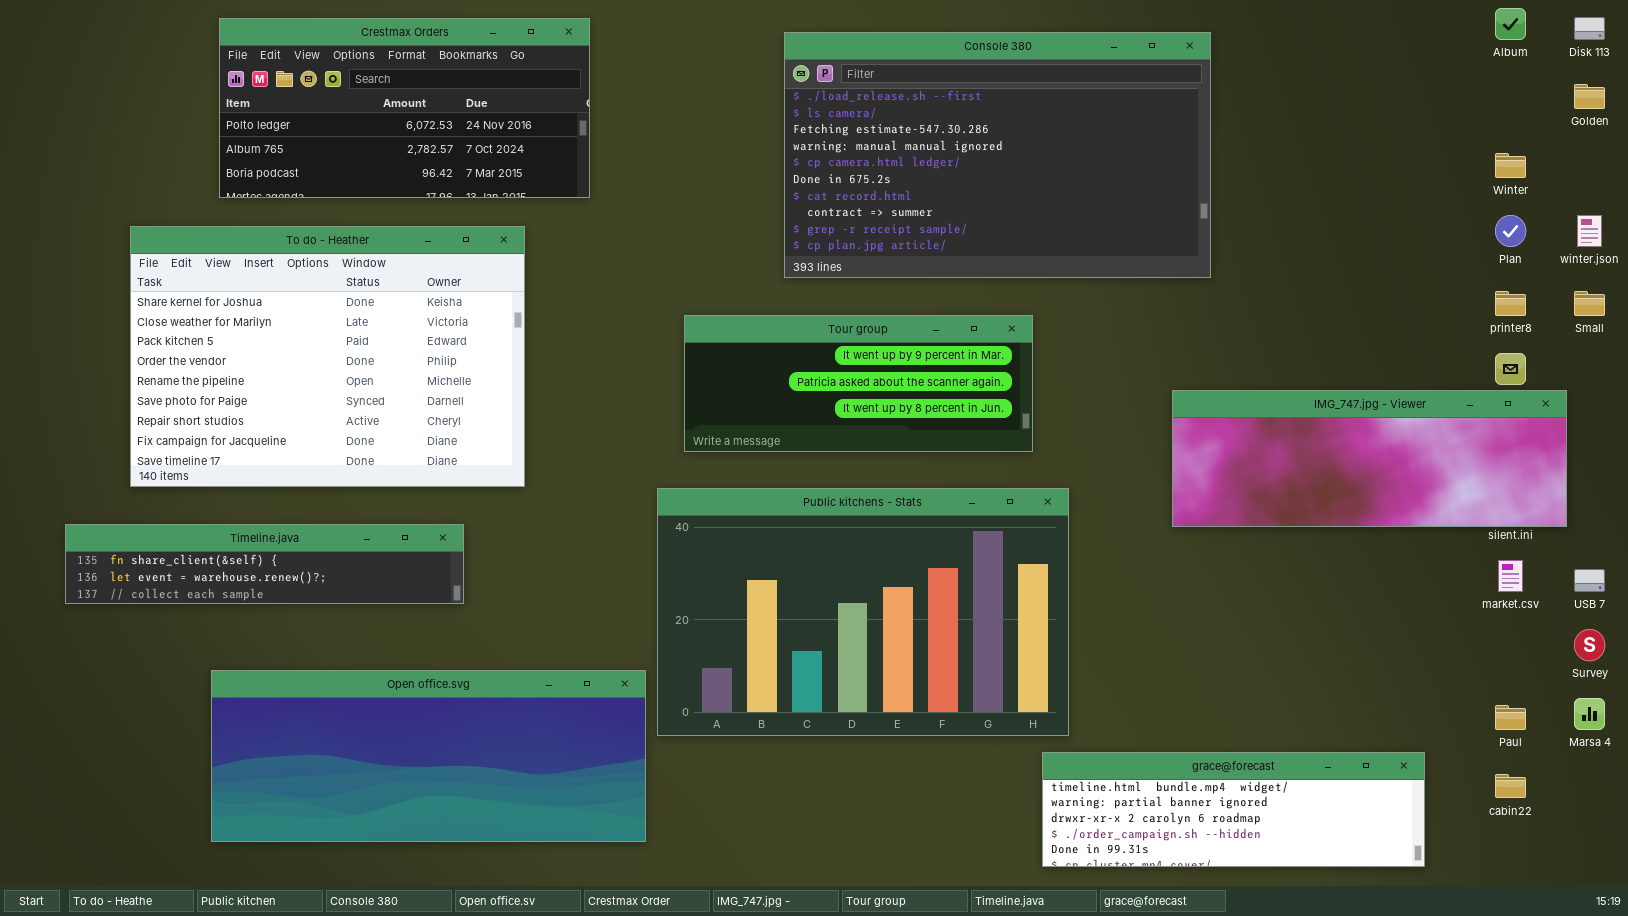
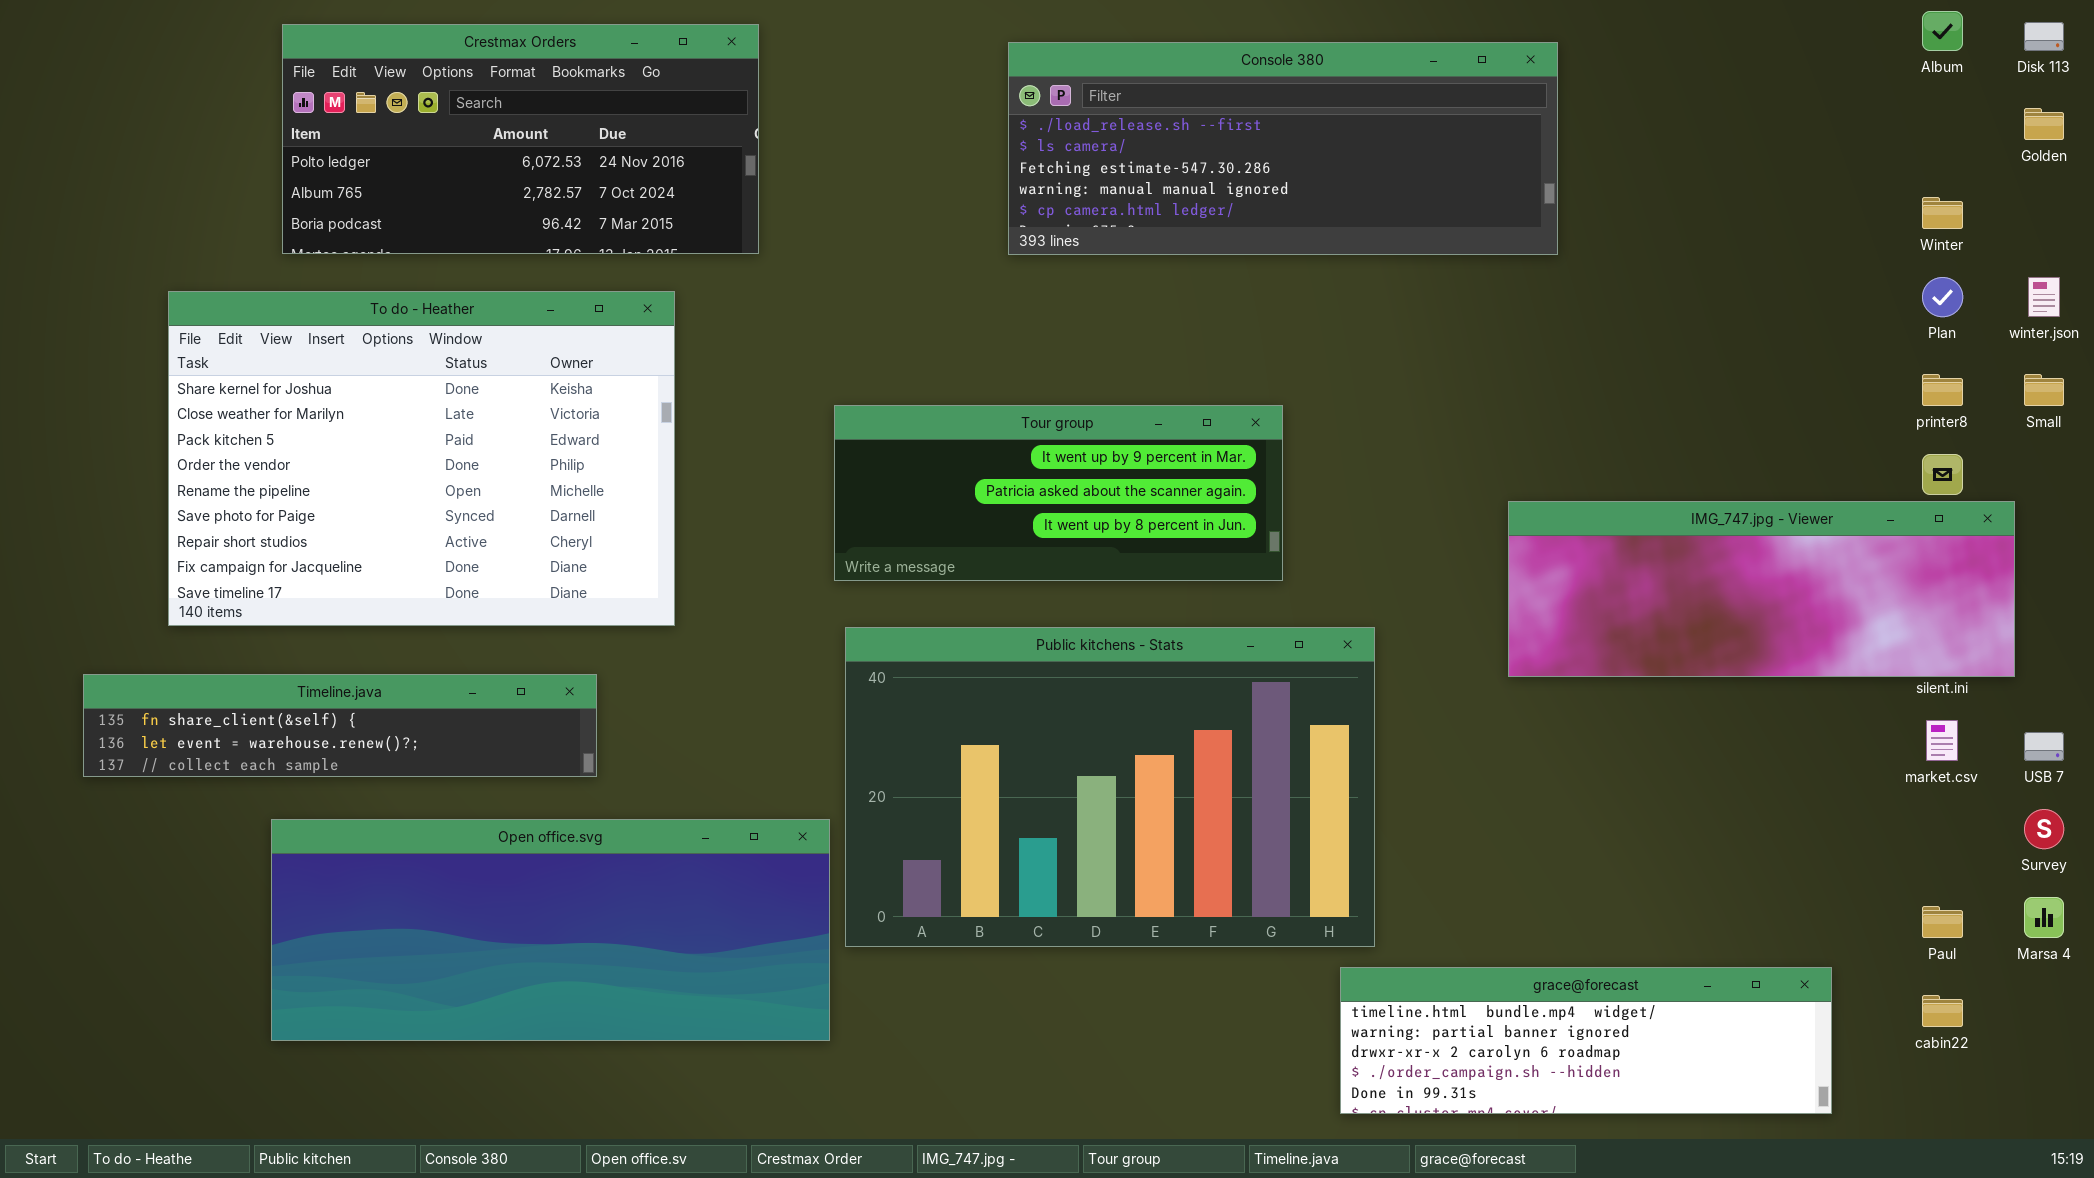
Console 380: [784,32,1211,278] -> [1008,42,1558,255], resized
Tour group: [684,315,1033,452] -> [834,405,1283,581], moved
Open office.svg: [211,670,646,842] -> [271,819,830,1041], moved

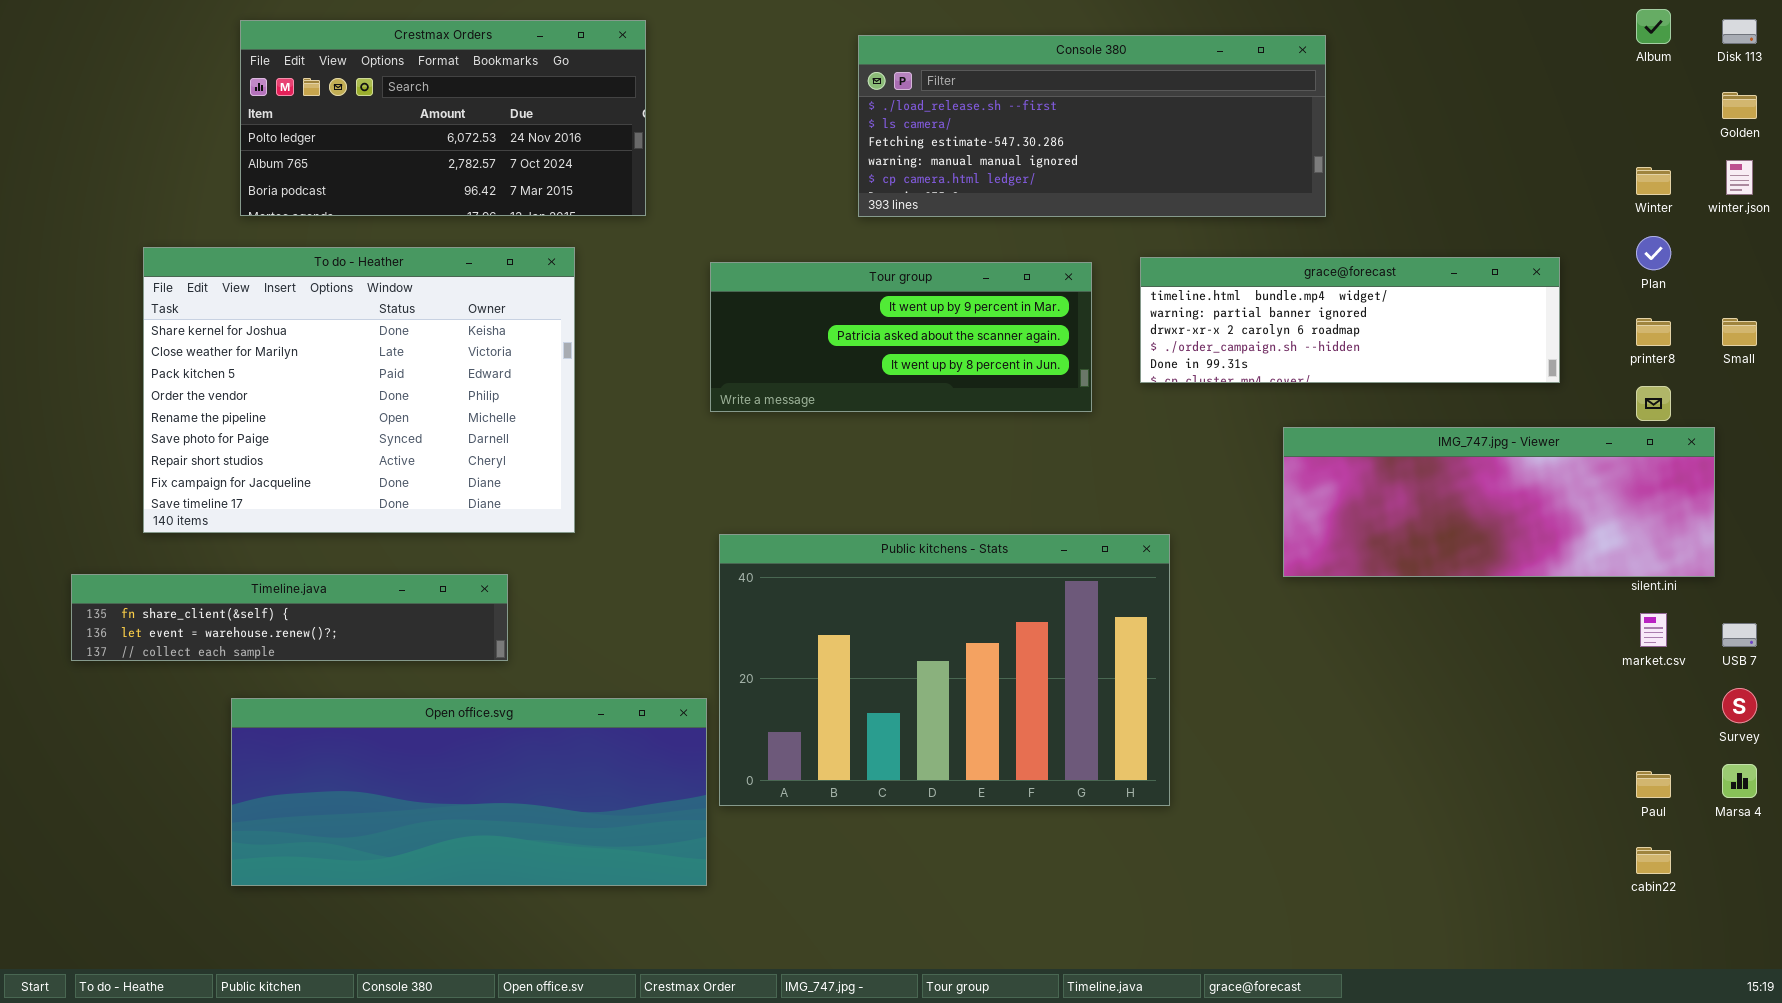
winter.json: [2028,277,2060,317] -> [1726,160,1753,195], moved
Tour group: [834,405,1283,581] -> [710,262,1092,412], moved
grace@forecast: [1340,967,1832,1114] -> [1140,257,1560,383], moved

